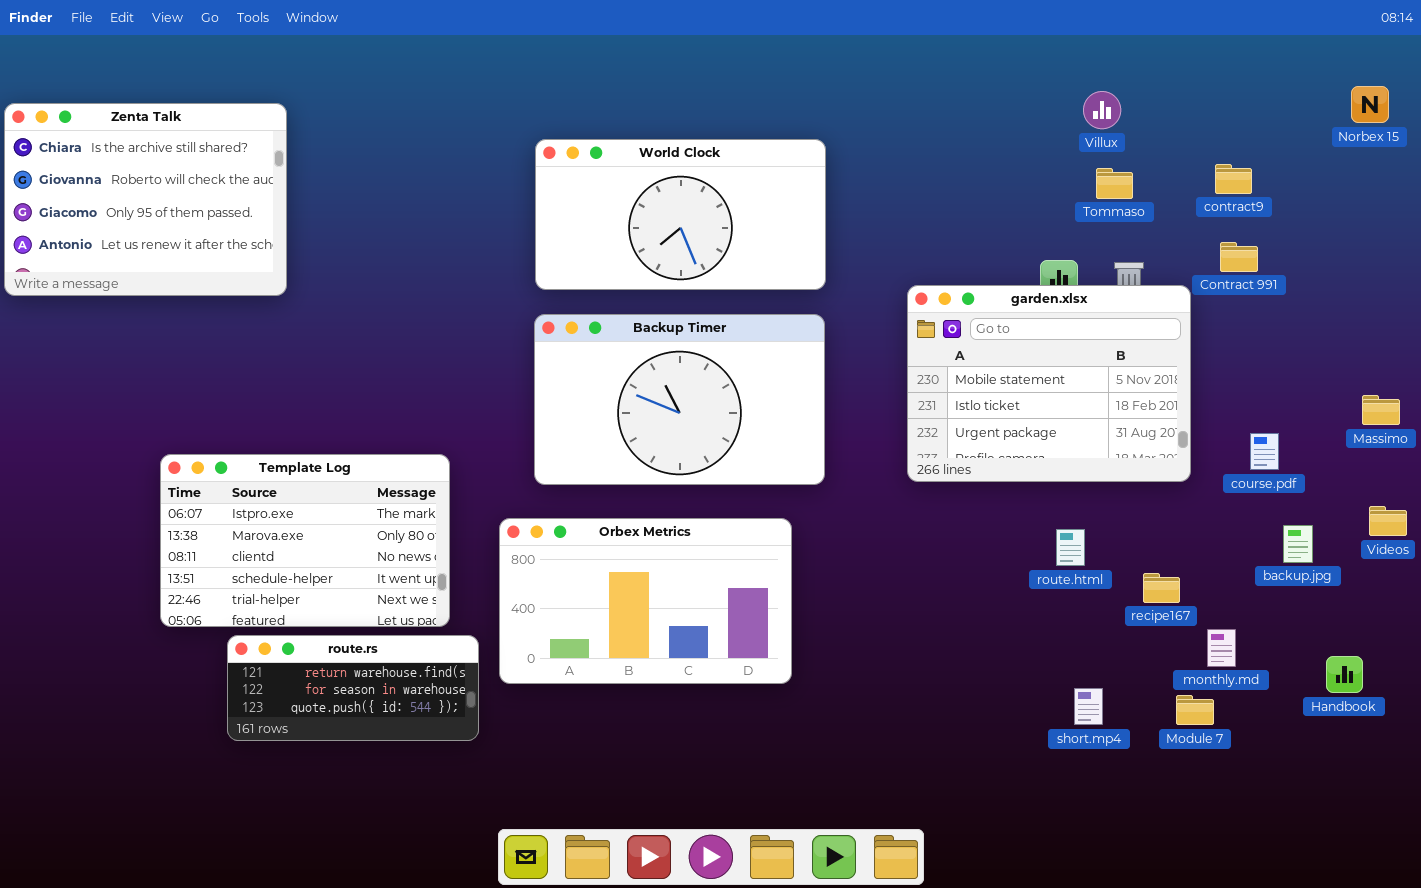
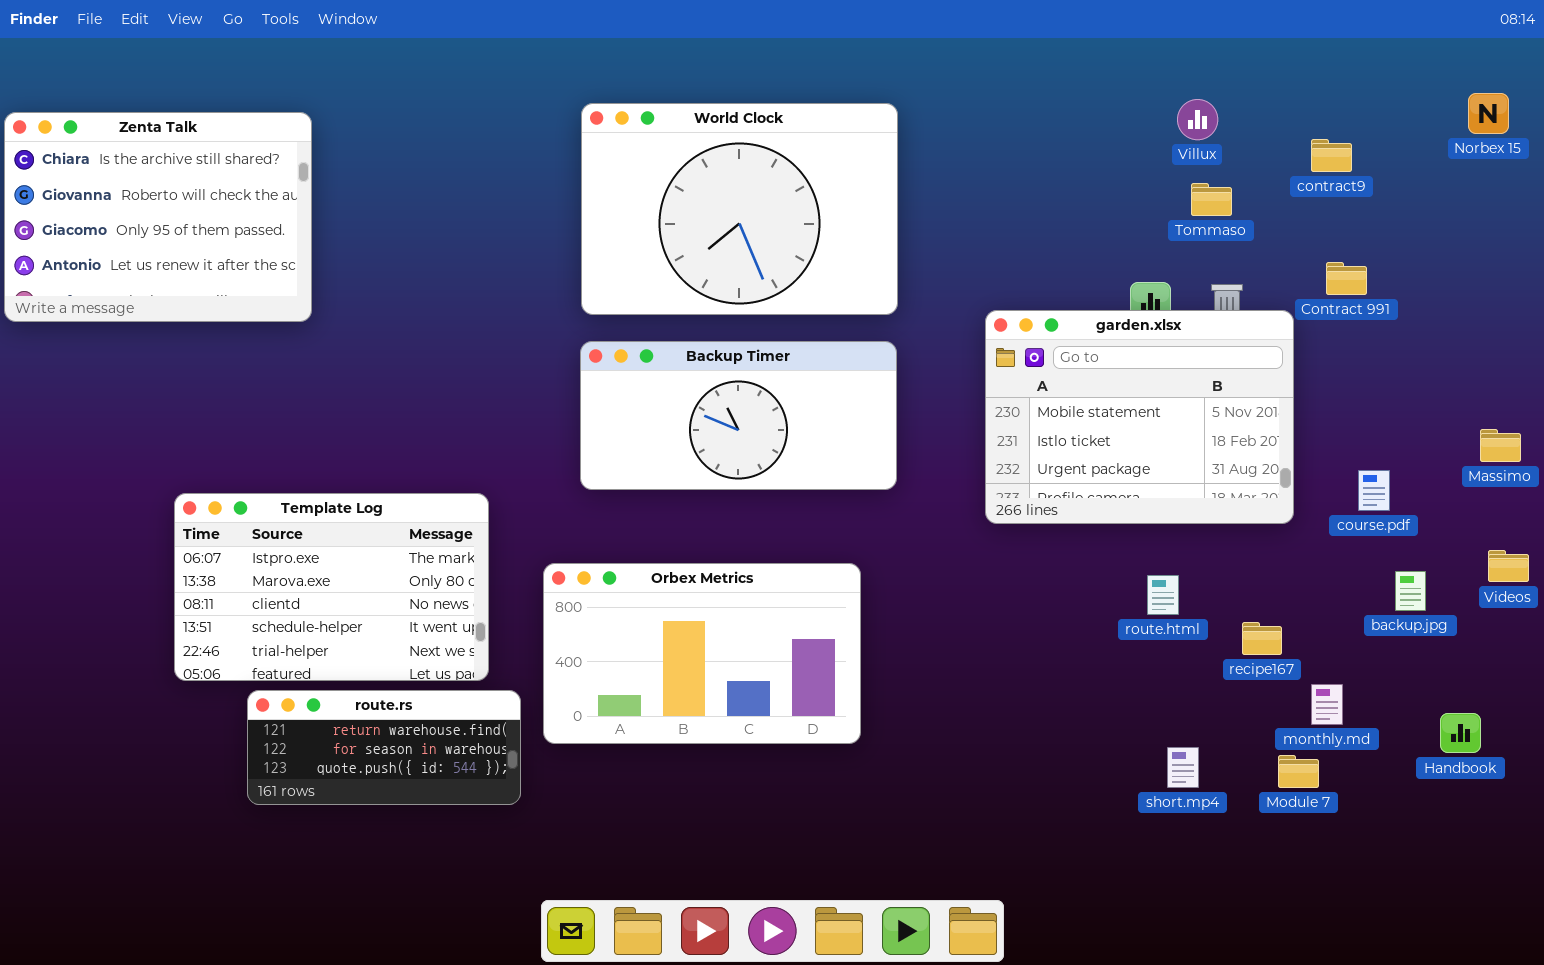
World Clock: [535,139,826,290] -> [581,103,898,315], resized
contract9: [1215,164,1252,194] -> [1311,139,1352,172], moved
Backup Timer: [534,314,825,485] -> [580,341,897,490], resized

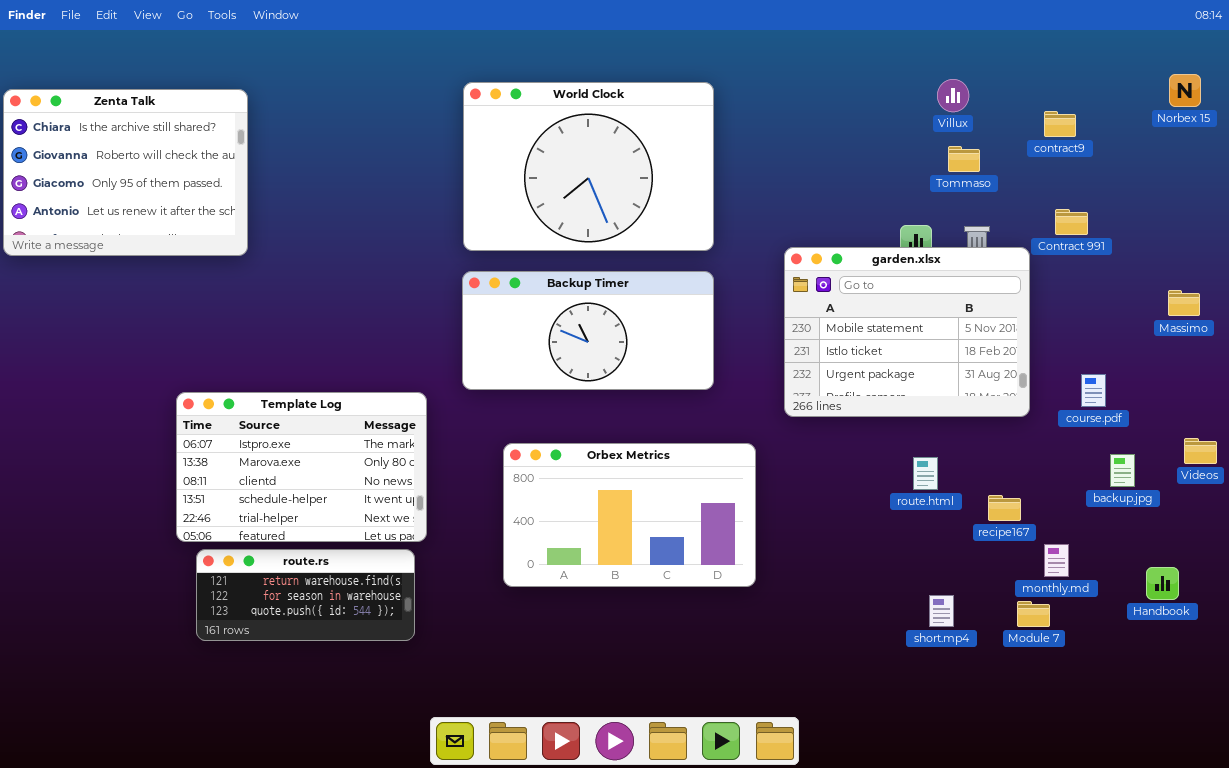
Massimo: [1480,429,1521,462] -> [1168,290,1200,316], moved
Template Log: [174,493,489,681] -> [176,392,427,542], moved
Orbex Metrics: [543,563,861,744] -> [503,443,756,587], moved

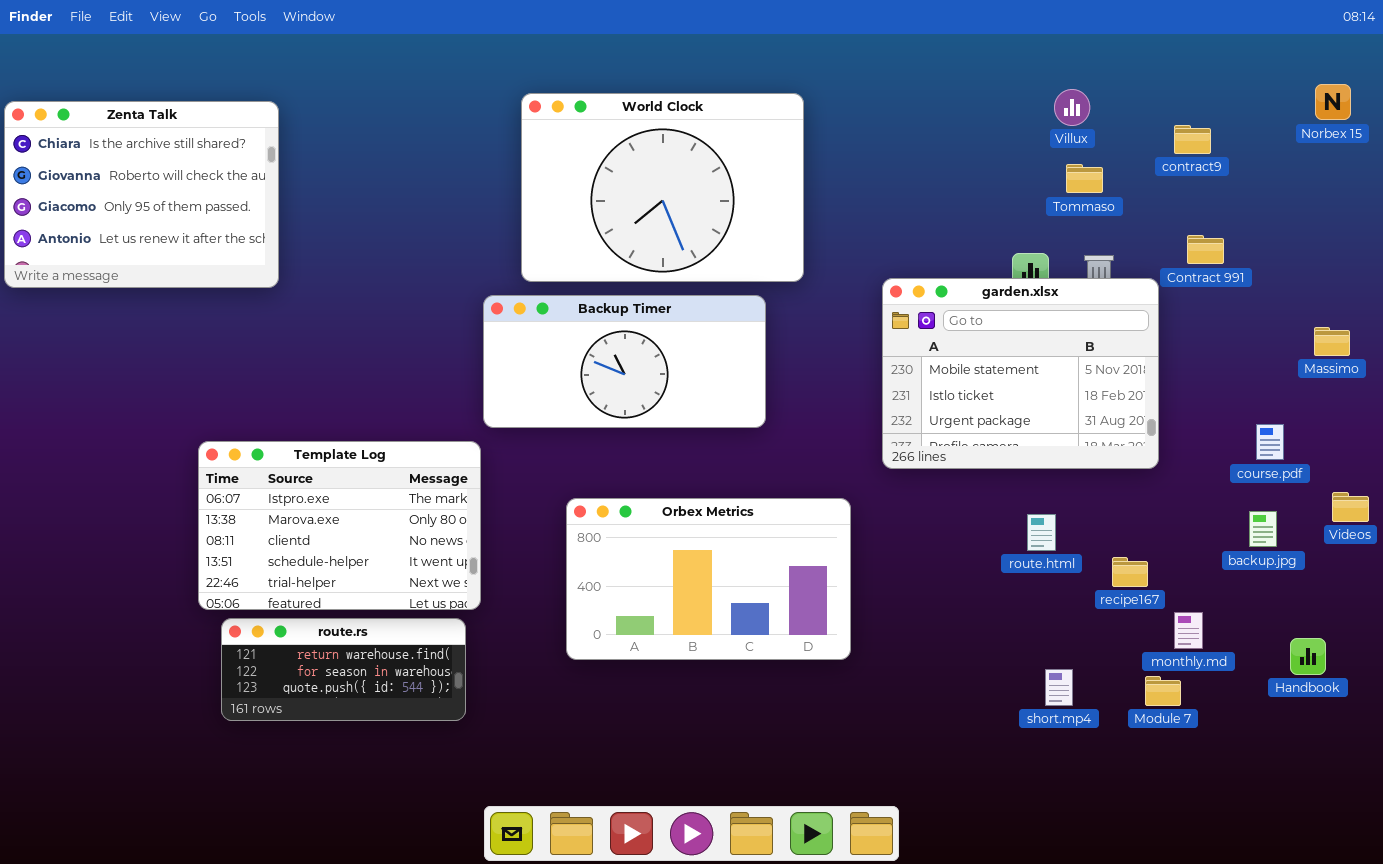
Backup Timer: [462,271,714,390] -> [483,295,766,428], moved
course.pdf: [1081,374,1106,407] -> [1256,424,1284,460], moved

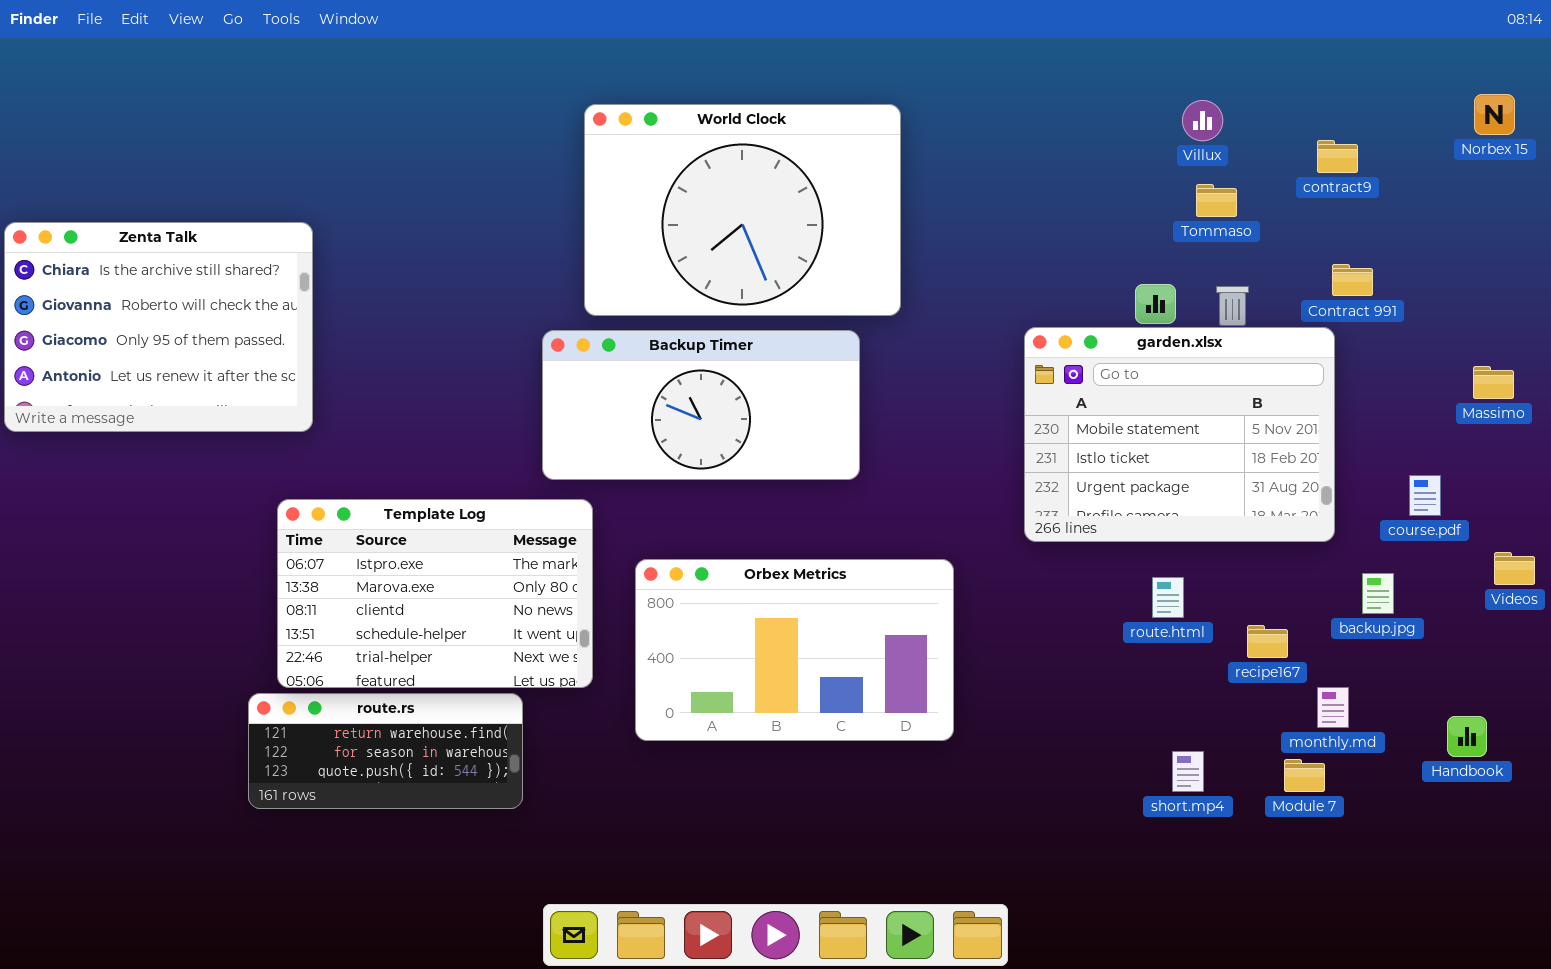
Zenta Talk: [4,101,279,288] -> [4,222,313,432], moved
garden.xlsx: [882,278,1159,469] -> [1024,327,1335,542], moved
Template Log: [198,441,481,610] -> [277,499,593,688], moved
backup.jpg: [1249,511,1277,547] -> [1362,573,1394,614], moved

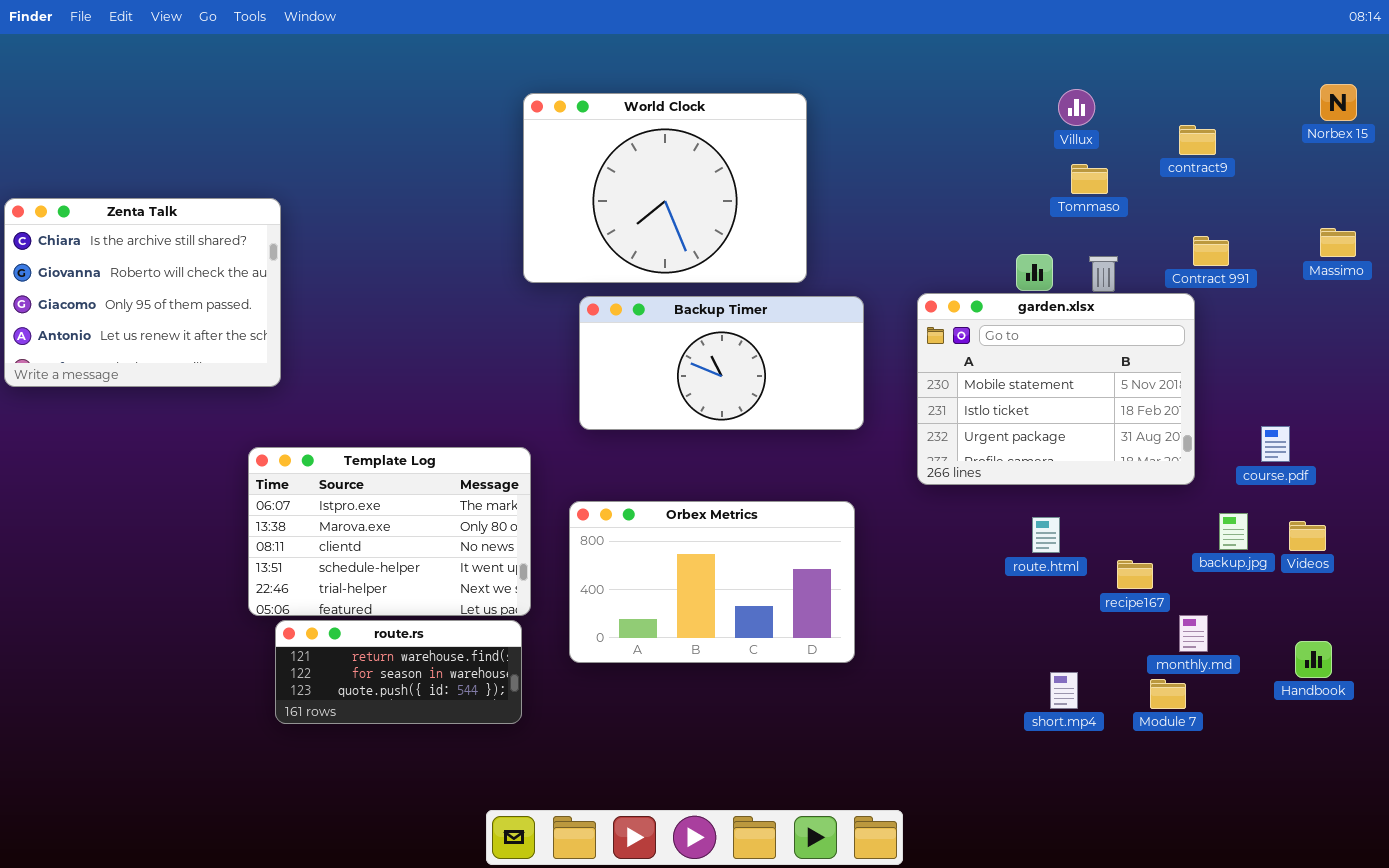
Backup Timer: [542,330,860,480] -> [579,296,864,430], moved
Massimo: [1473,366,1514,399] -> [1320,228,1356,257], moved
Videos: [1494,552,1535,585] -> [1289,521,1326,551], moved
route.rs: [248,693,523,809] -> [275,620,522,724], moved

